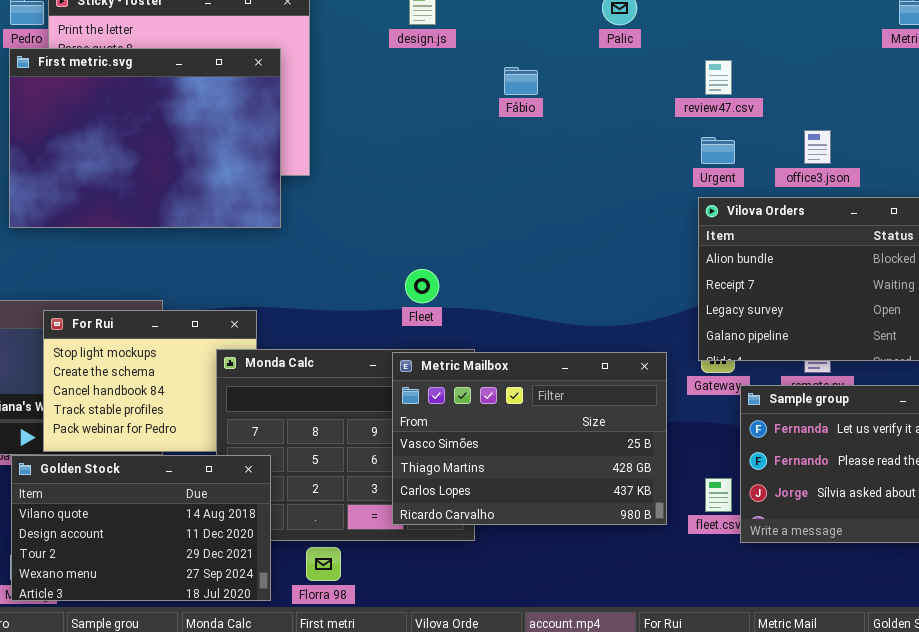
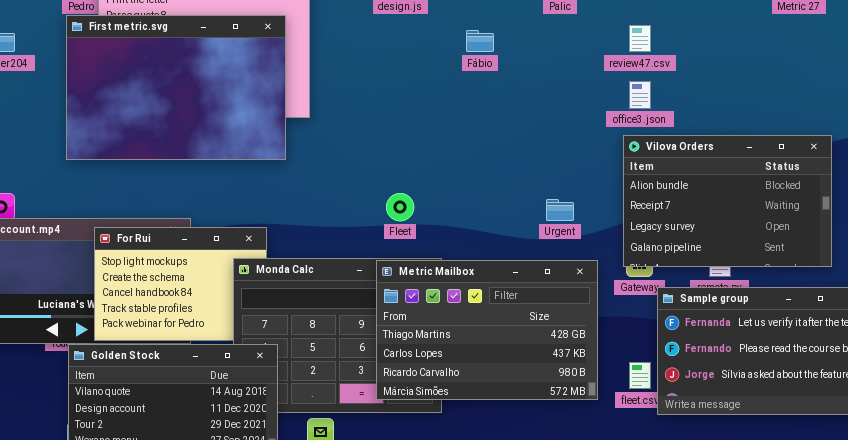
office3.json: [804,130,831,164] -> [629,81,651,109], moved
Urgent: [701,137,735,164] -> [546,199,574,221], moved
Metric Mailbox: [392,352,667,525] -> [376,260,598,400], scrolled down 1 row

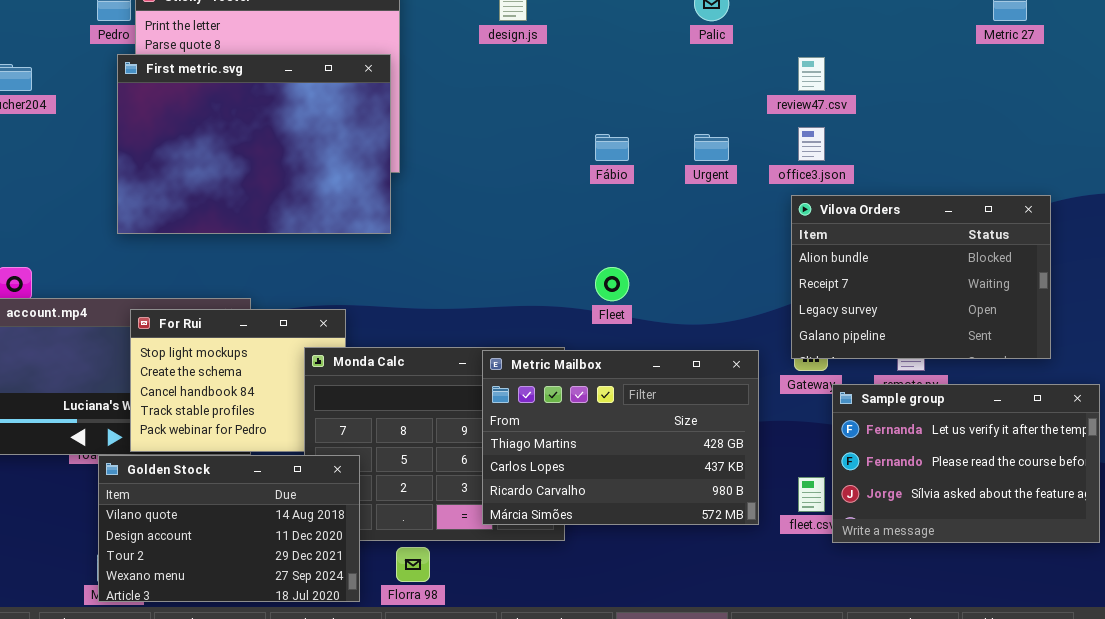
First metric.svg: [66,15,286,160] -> [117,54,391,234], moved
Fábio: [466,30,494,52] -> [595,134,629,161], moved
Fleet: [386,193,414,221] -> [595,267,629,301], moved
Urgent: [546,199,574,221] -> [694,134,729,161], moved

